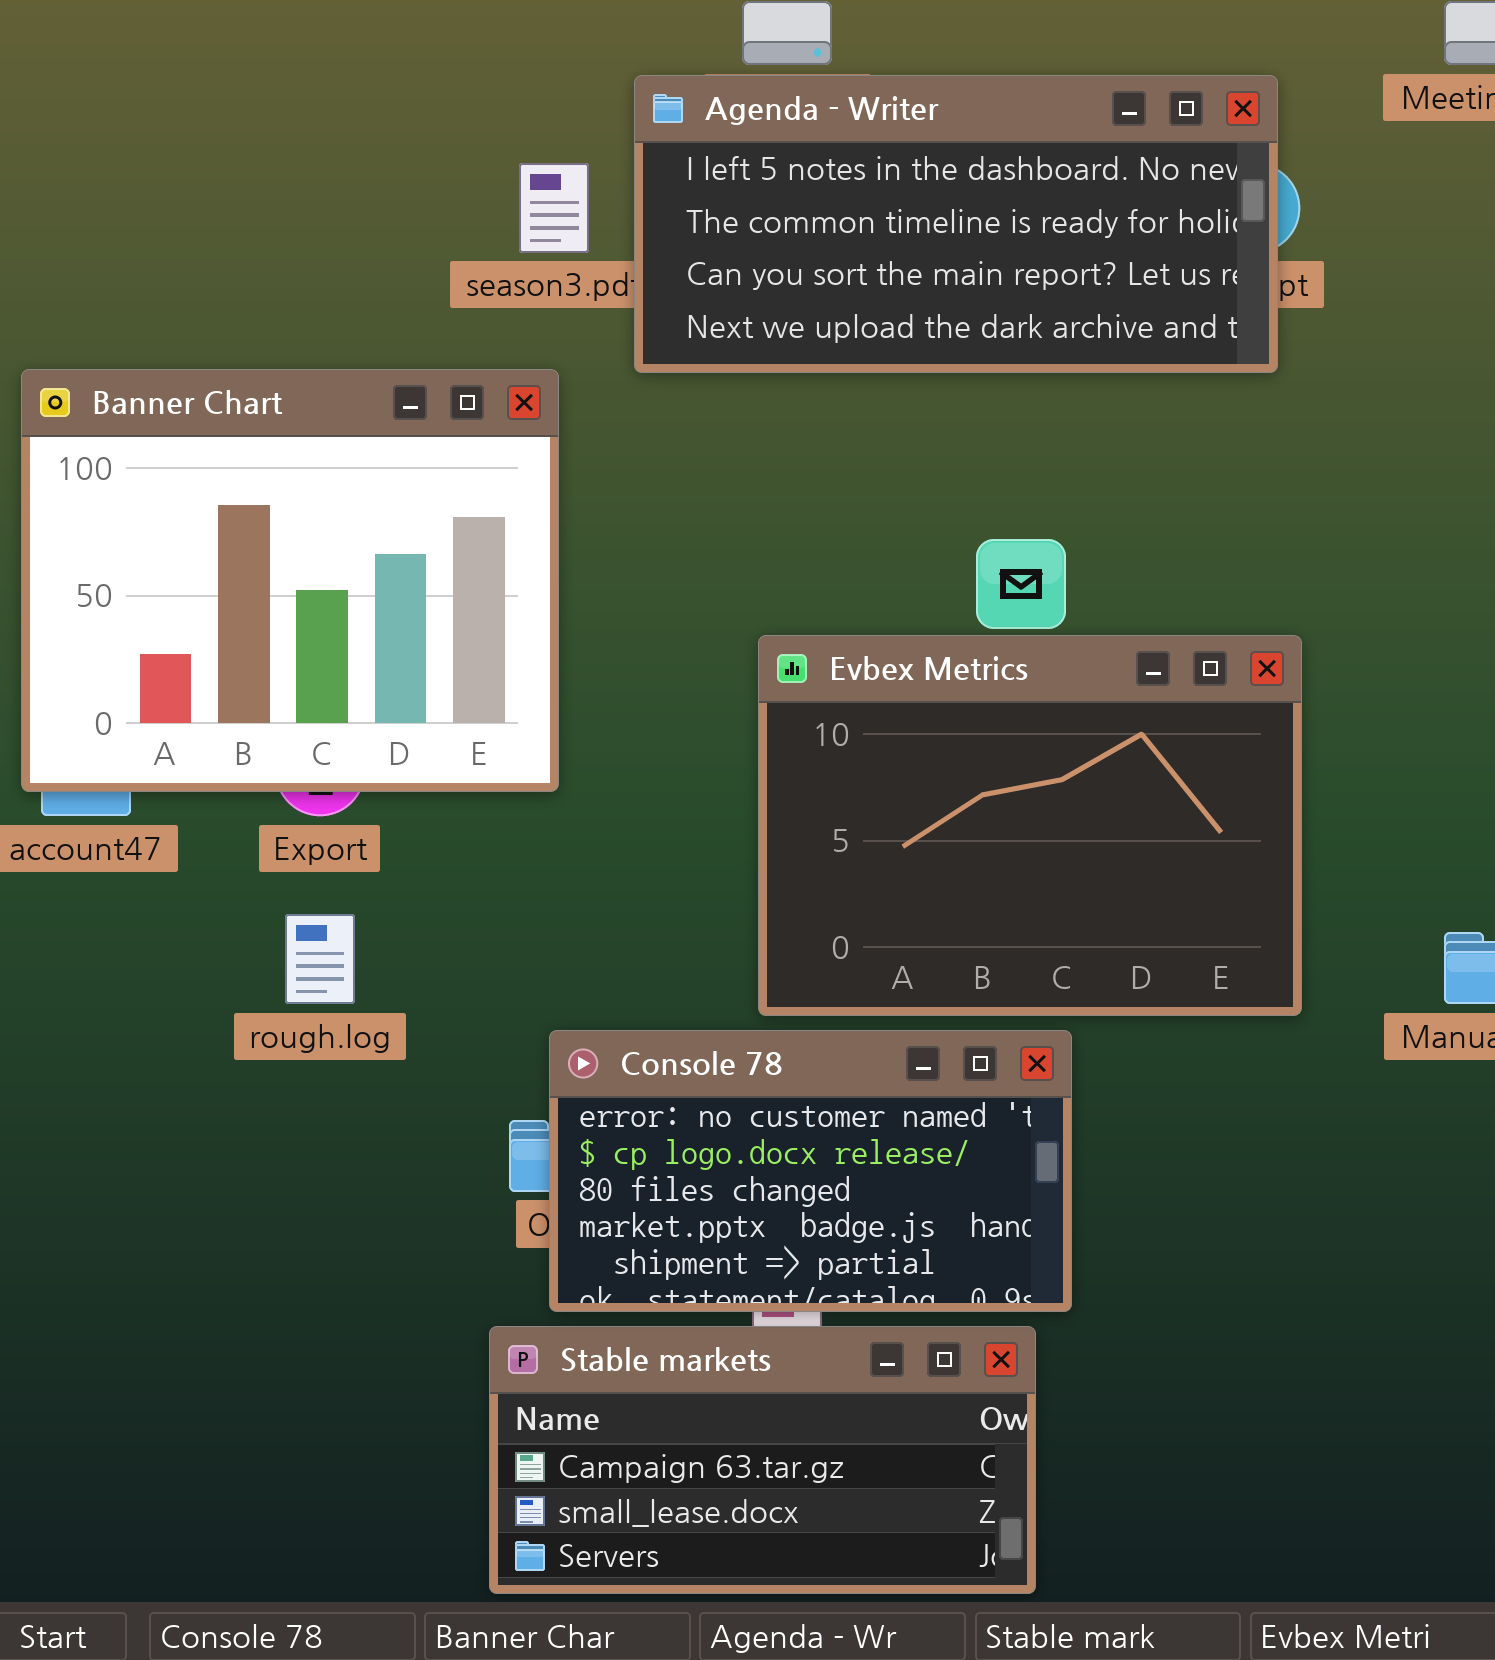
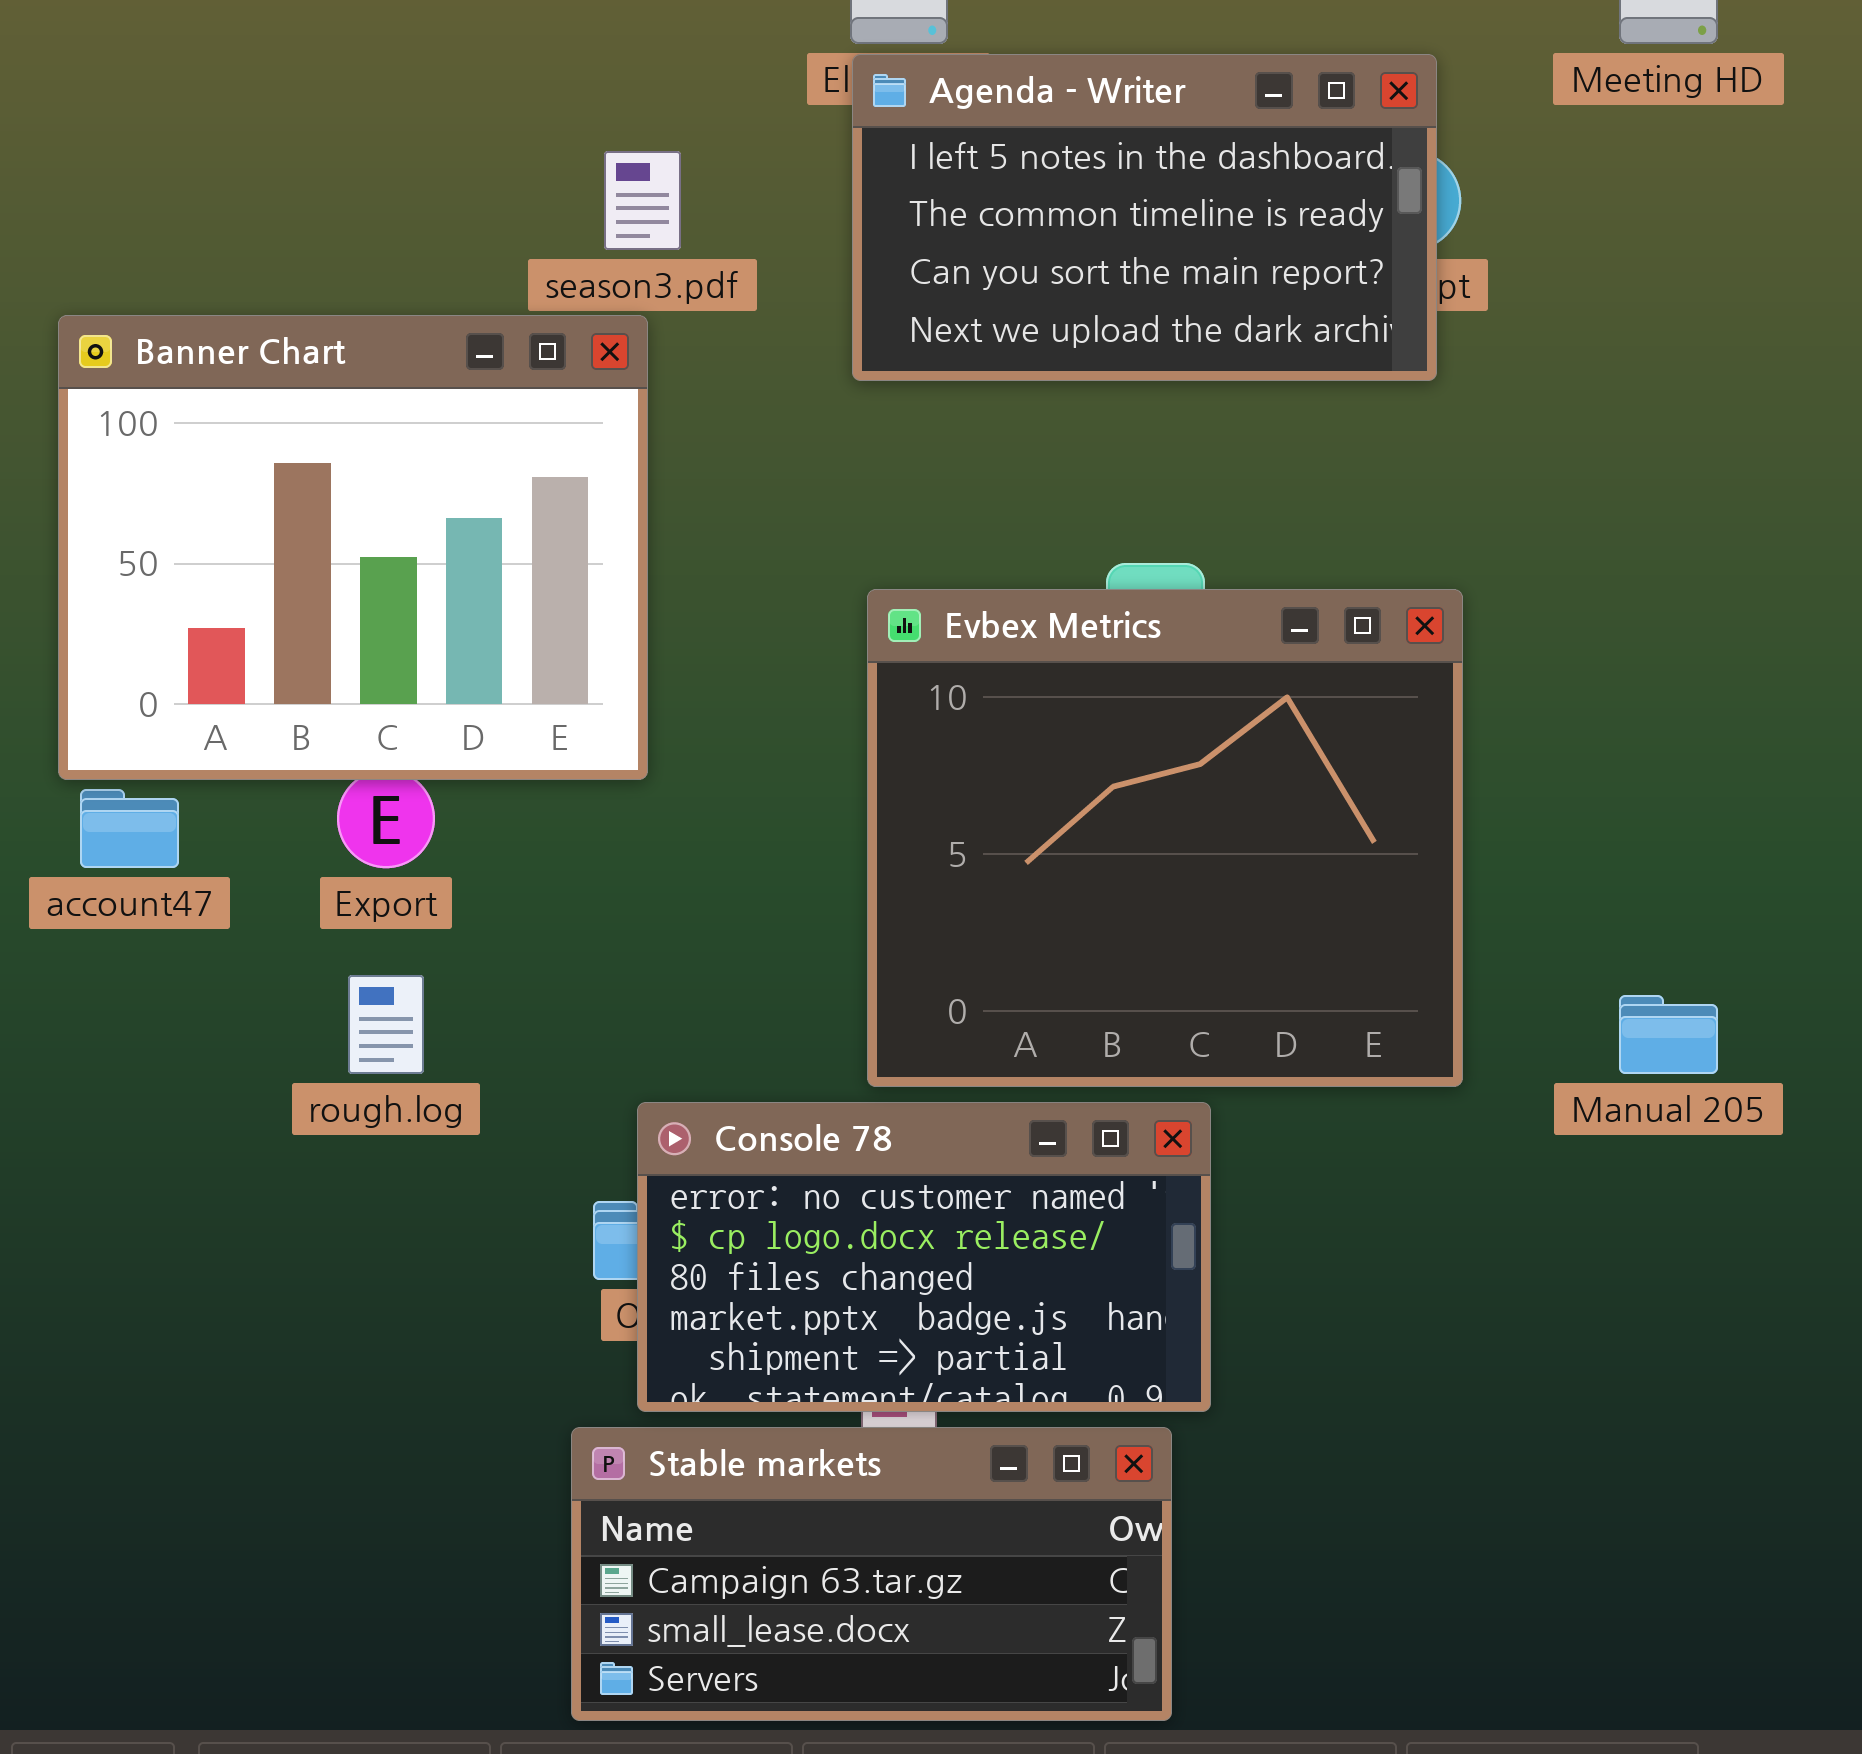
Agenda - Writer: [634,75,1278,373] -> [852,54,1437,381], resized
Banner Chart: [21,369,559,792] -> [58,315,648,780], moved
Evbex Metrics: [758,635,1302,1016] -> [867,589,1463,1087], resized

